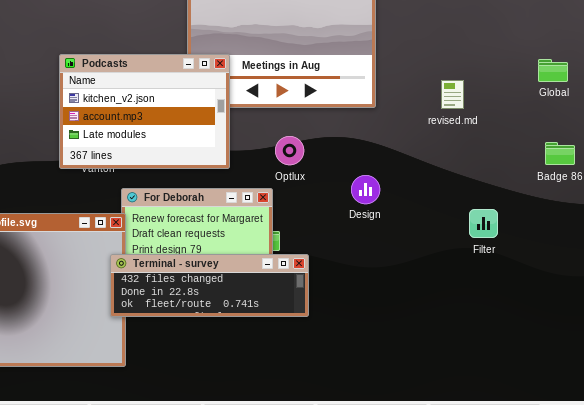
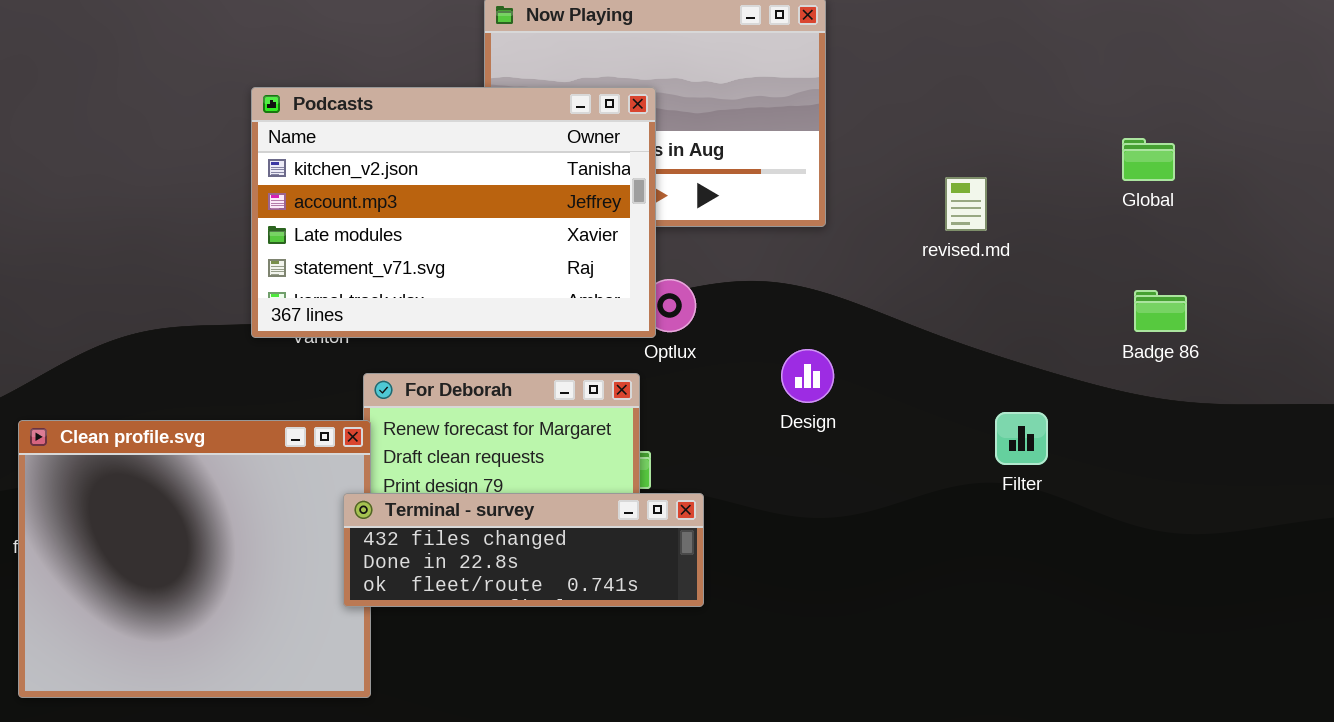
Podcasts: [59,54,230,169] -> [251,87,656,338], resized

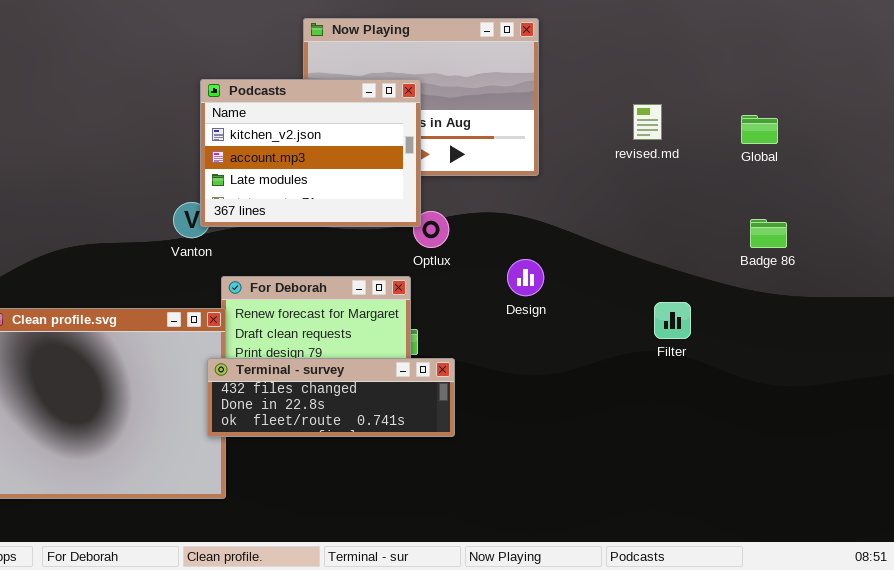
Podcasts: [251,87,656,338] -> [200,79,421,227], resized
revised.md: [945,177,987,231] -> [633,104,662,140], moved

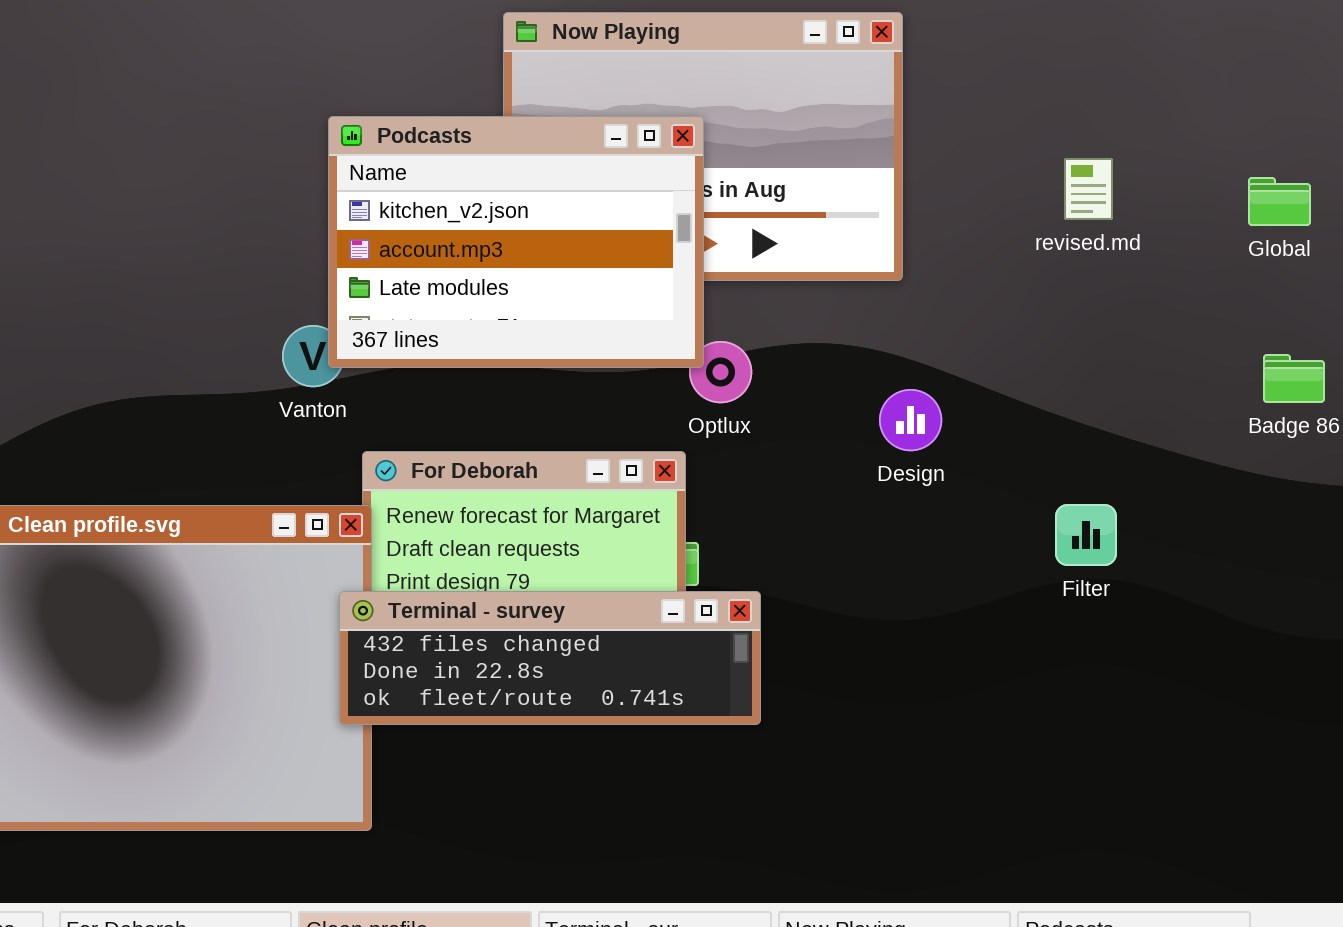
Design: [507,259,544,296] -> [879,389,942,451], moved
Filter: [654,302,691,339] -> [1055,504,1117,566], moved

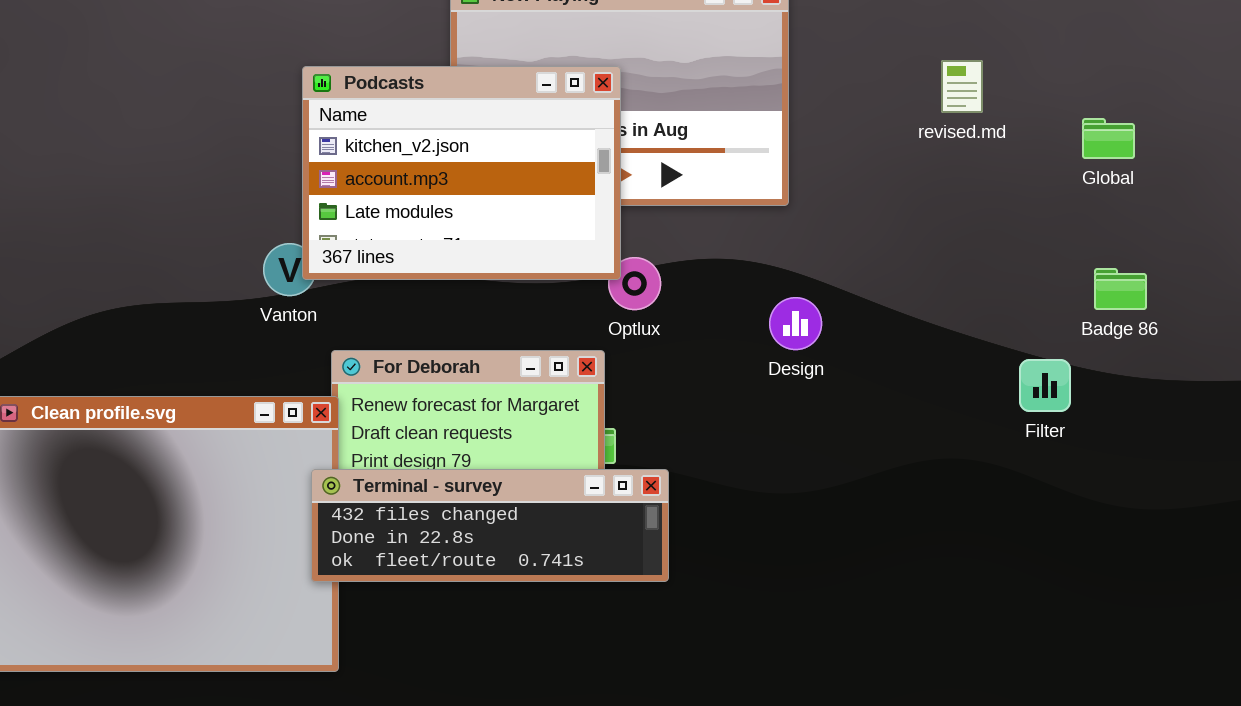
revised.md: [1064,158,1113,220] -> [941,60,983,113], moved
Filter: [1055,504,1117,566] -> [1019,359,1071,412], moved

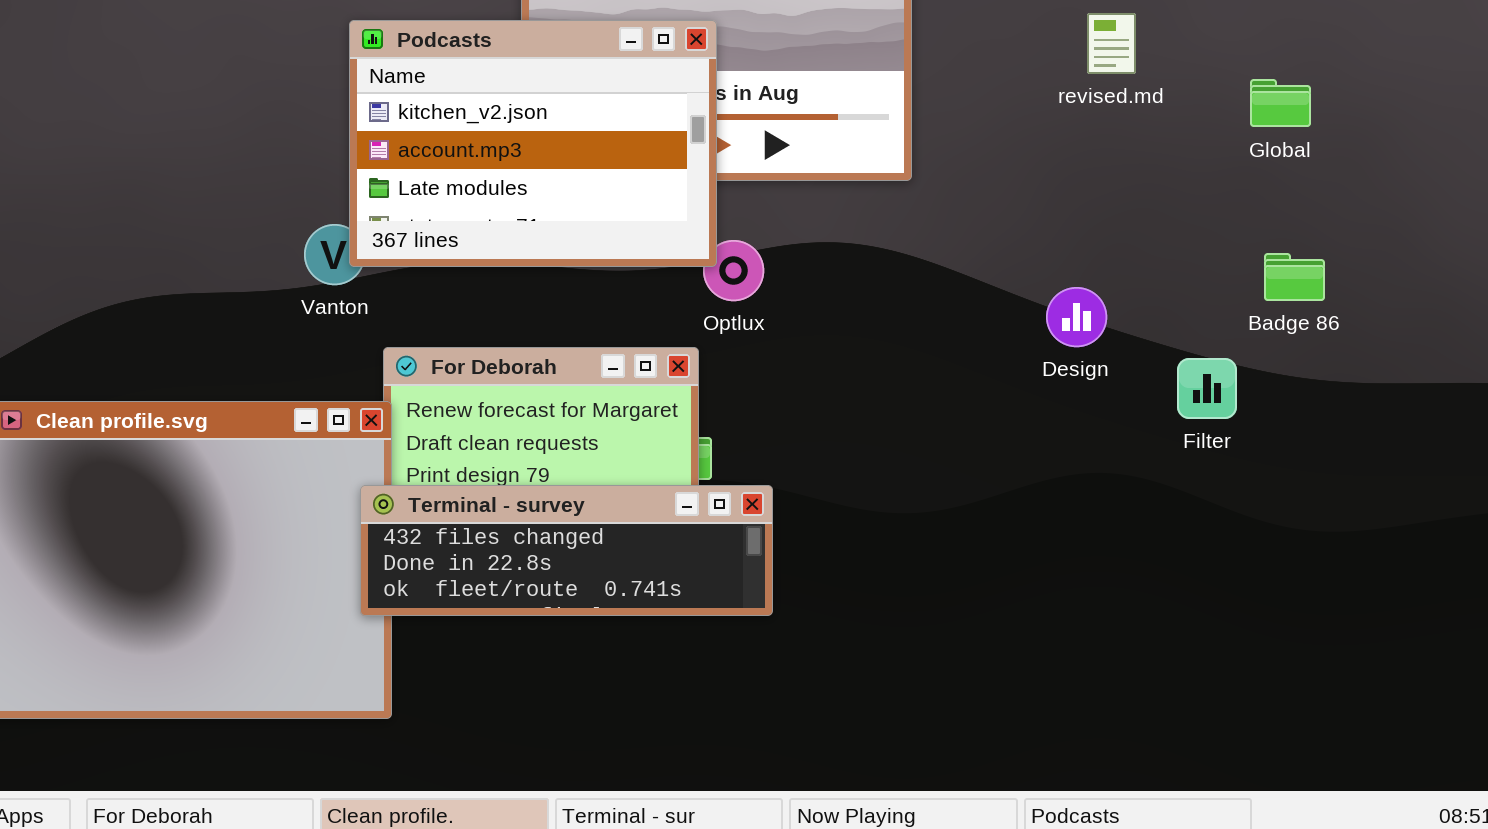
Design: [769,297,822,350] -> [1046,287,1107,347], moved

